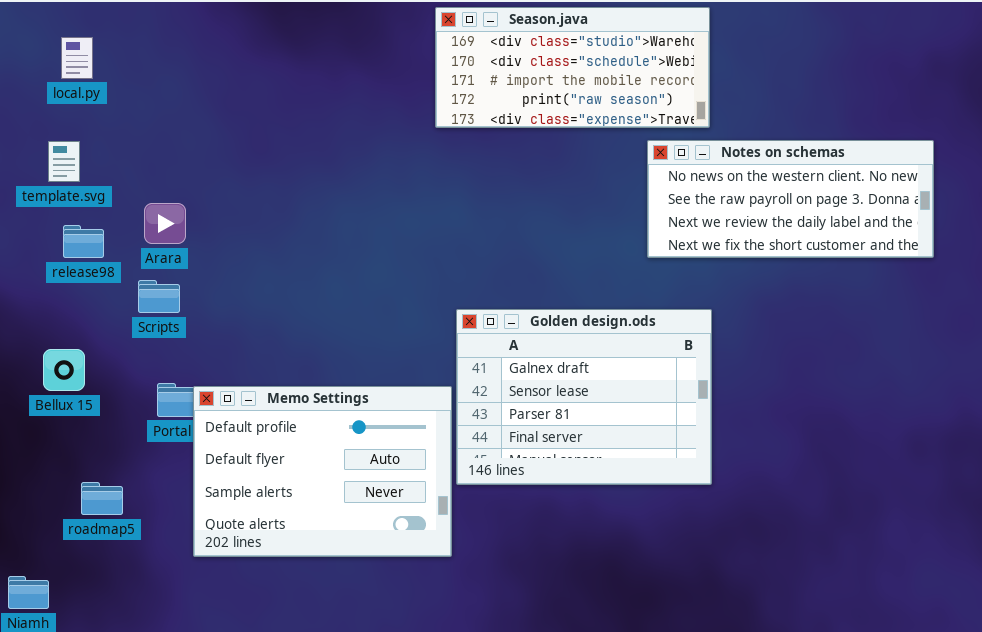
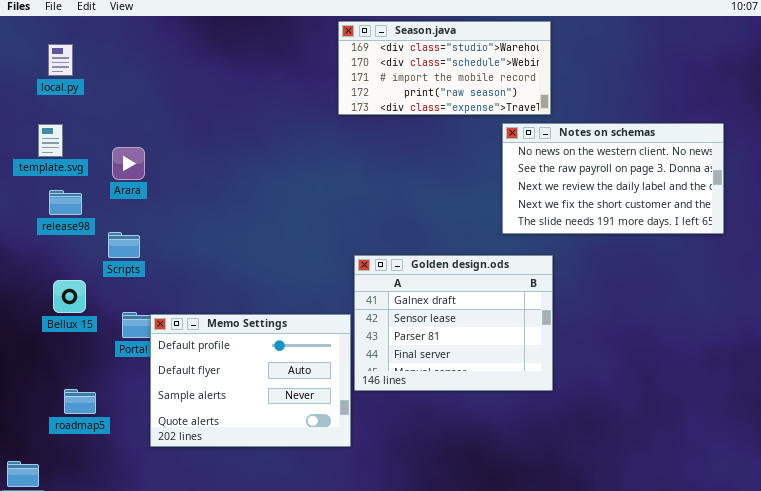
Notes on schemas: [647,140,934,258] -> [502,123,724,234], resized
Arara: [144,203,186,244] -> [112,147,145,180], moved
Bellux 15: [43,349,85,391] -> [53,280,86,313], moved

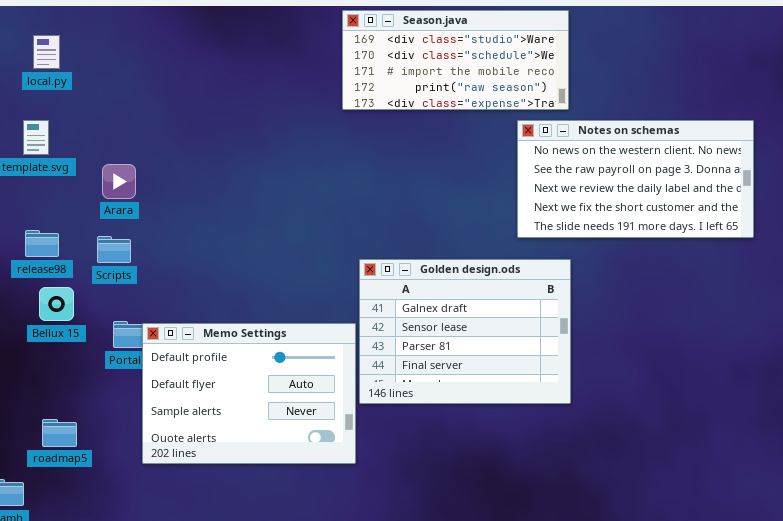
Arara: [112,147,145,180] -> [102,164,136,199], moved
release98: [49,190,82,215] -> [25,230,59,257], moved
roadmap5: [64,389,96,414] -> [42,419,77,447], moved

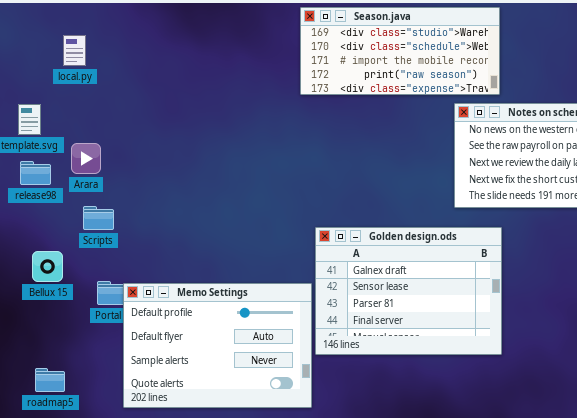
local.py: [33,35,60,69] -> [63,35,86,66], moved
Arara: [102,164,136,199] -> [71,143,101,174], moved
release98: [25,230,59,257] -> [20,161,51,185], moved

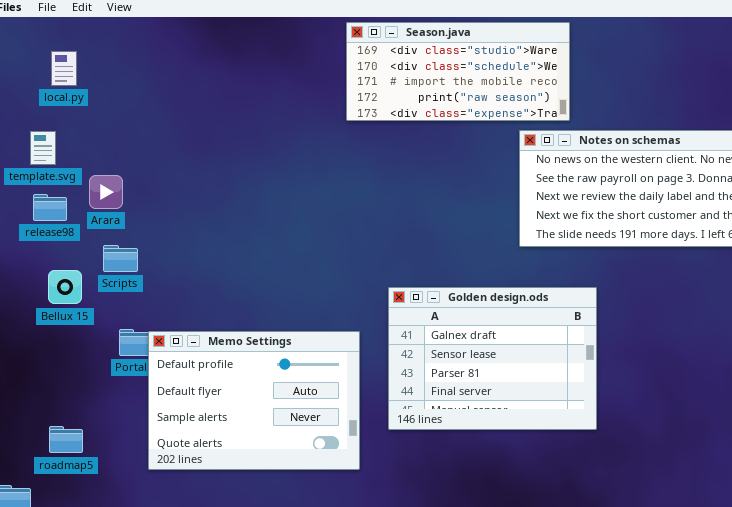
local.py: [63,35,86,66] -> [51,51,77,86], moved
Golden design.ods: [315,227,502,355] -> [388,287,597,430], moved
Bellux 15: [32,251,63,282] -> [48,270,82,304], moved

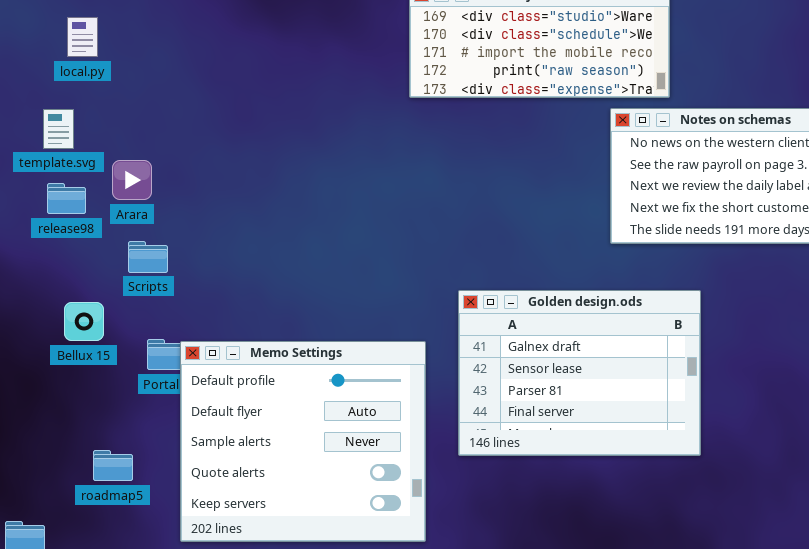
Bellux 15: [48,270,82,304] -> [64,302,104,341], moved
Memo Settings: [148,331,360,470] -> [180,341,426,542], resized
roadmap5: [49,426,83,453] -> [93,450,133,481], moved

